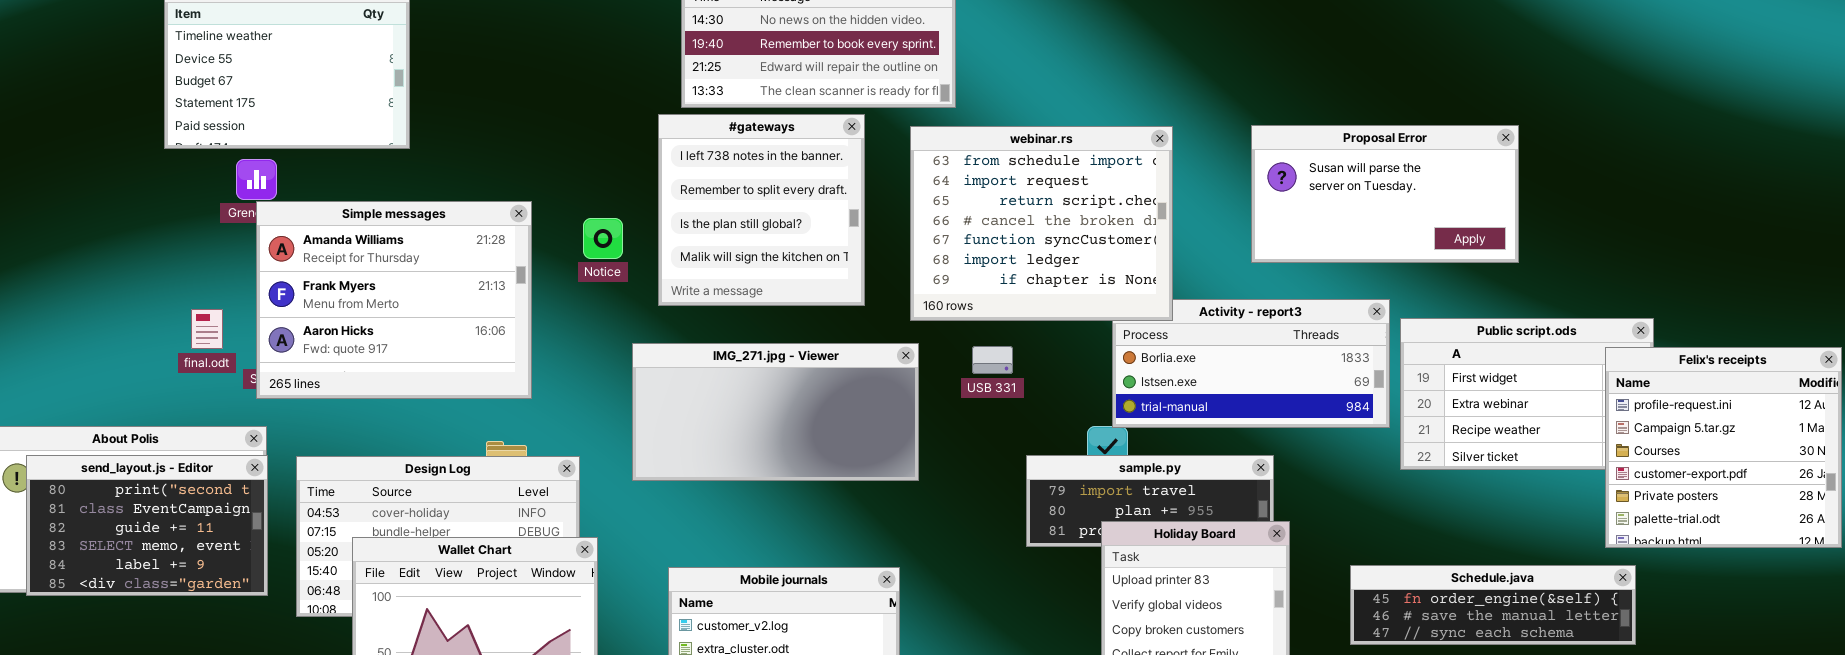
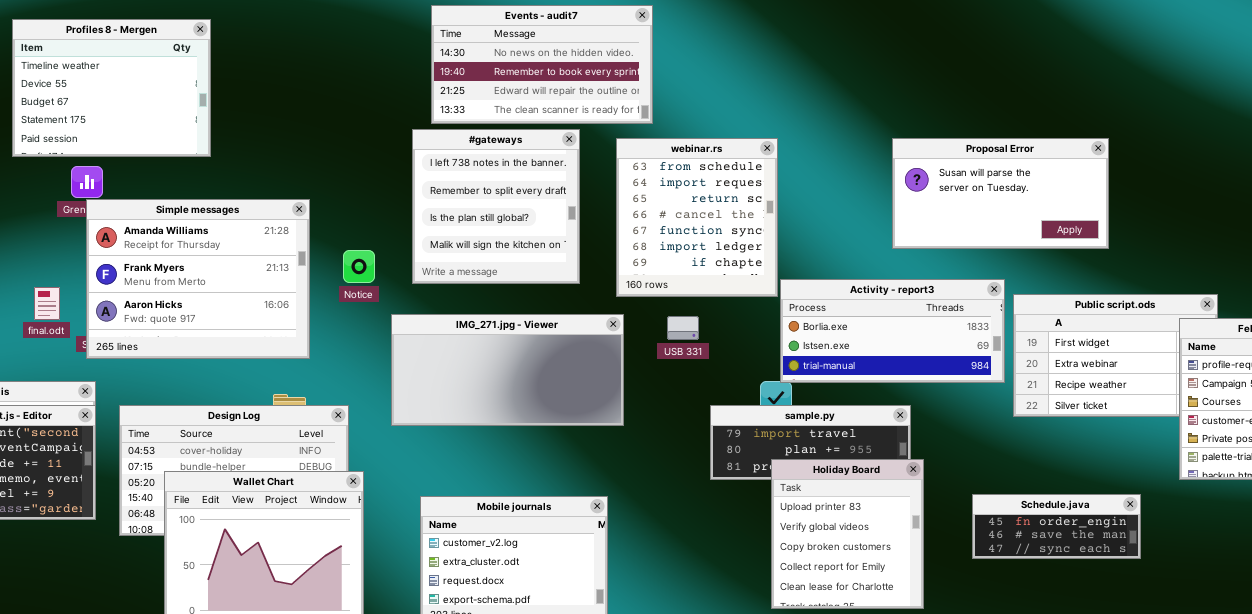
webinar.rs: [910,126,1173,321] -> [616,138,778,297], resized
Notice: [583,218,623,259] -> [343,250,375,283], moved
Schedule.java: [1350,565,1636,645] -> [972,494,1141,559], resized

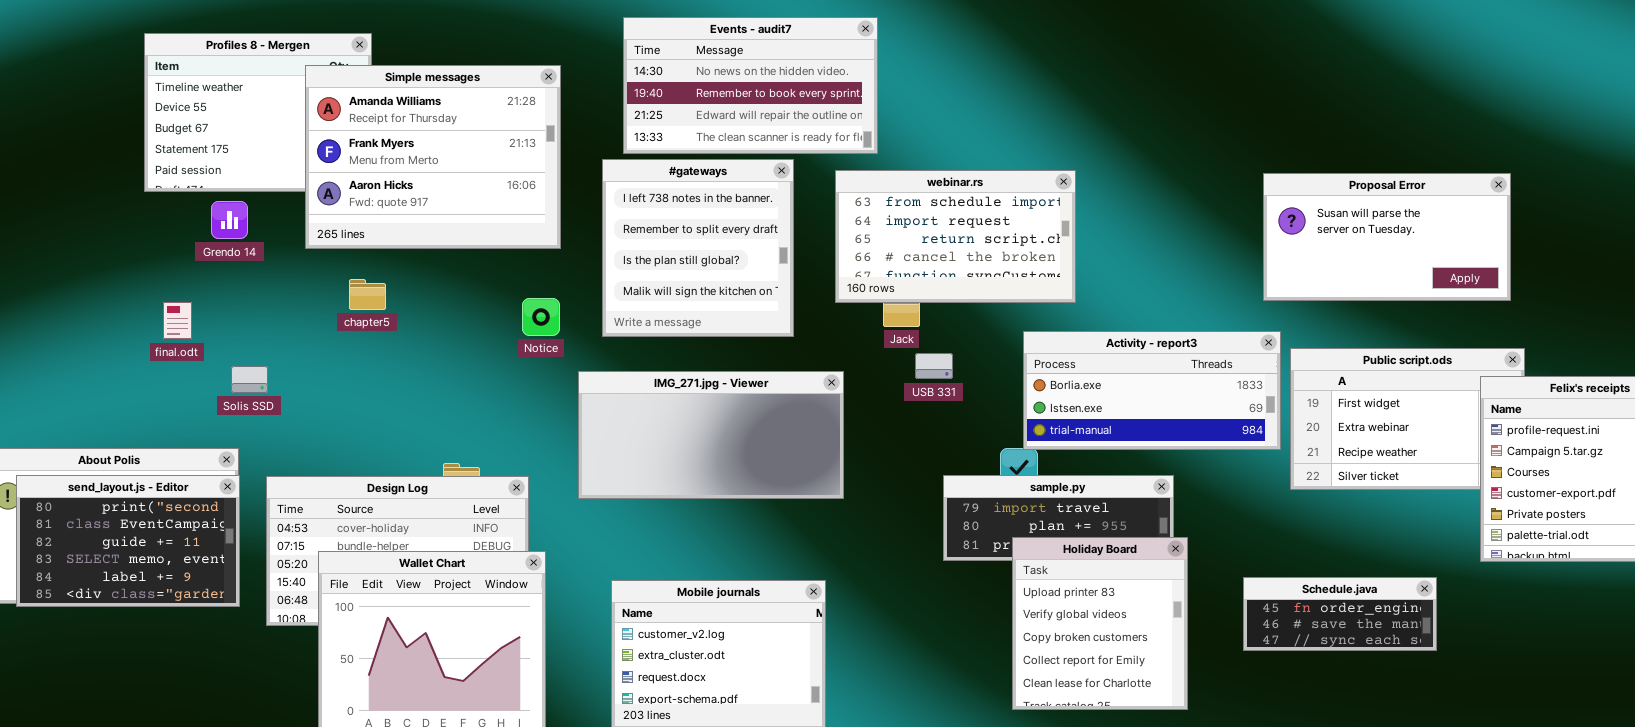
Proposal Error: [892,138,1109,249] -> [1263,173,1511,301], moved
webinar.rs: [616,138,778,297] -> [835,170,1076,303], resized
Simple messages: [86,199,310,359] -> [305,65,561,249], moved
final.odt: [34,287,60,320] -> [163,302,192,339], moved
USB 331: [667,316,699,340] -> [915,353,953,379], moved

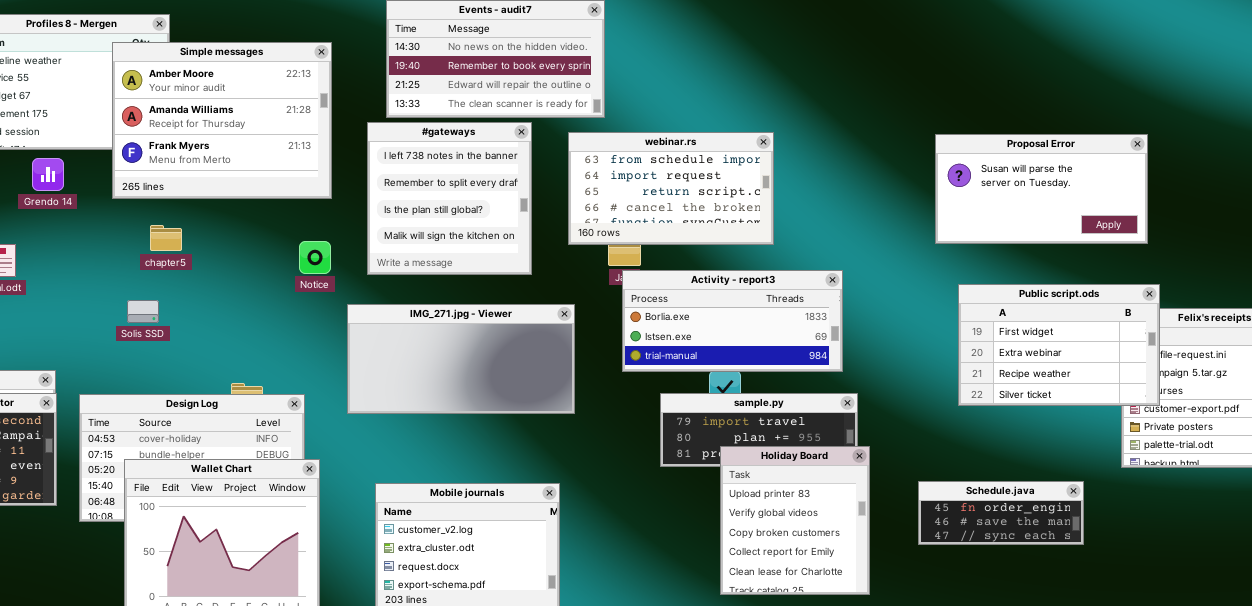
Simple messages: [305,65,561,249] -> [112,42,332,199], scrolled up 1 row
Activity - report3: [1023,331,1281,450] -> [622,270,843,372], moved
Public script.ods: [1290,348,1525,490] -> [958,284,1160,406], raised
Solis SSD: [231,366,268,393] -> [127,300,159,323], moved

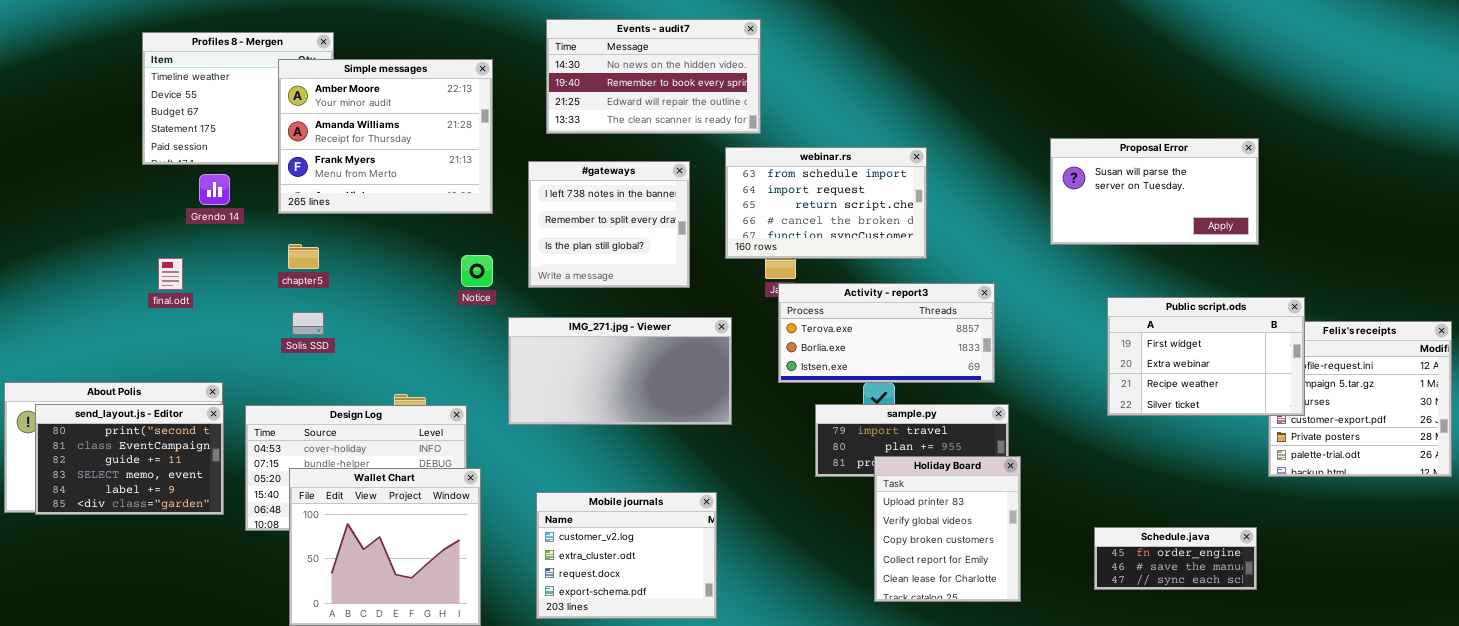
#gateways: [367,122,532,275] -> [528,161,690,288], resized
Proposal Error: [935,134,1148,244] -> [1050,138,1259,245], moved
chapter5: [150,225,182,251] -> [288,244,319,269], moved
Activity - report3: [622,270,843,372] -> [778,283,995,383], scrolled up 1 row
Schedule.java: [918,481,1084,545] -> [1094,527,1257,590], moved

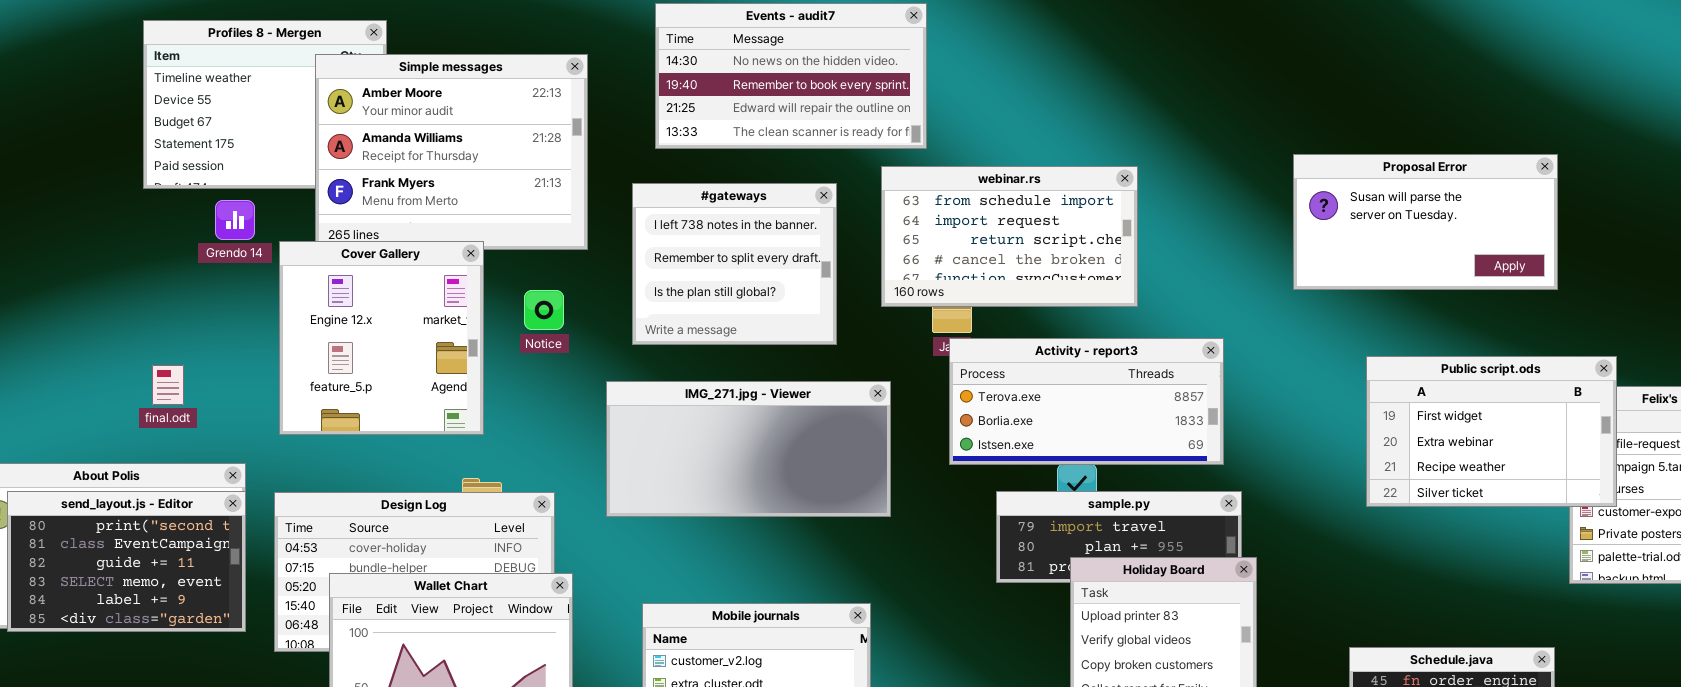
Cover Gallery: none -> [279,241,484,435], opened
Notice: [461,255,493,287] -> [524,290,564,330], moved
final.odt: [158,258,183,290] -> [152,365,184,405], moved

